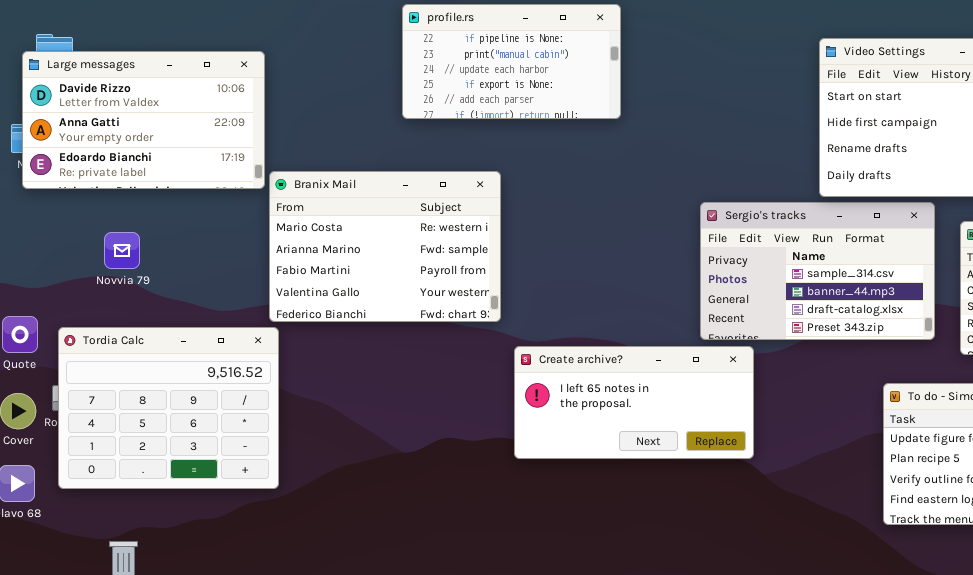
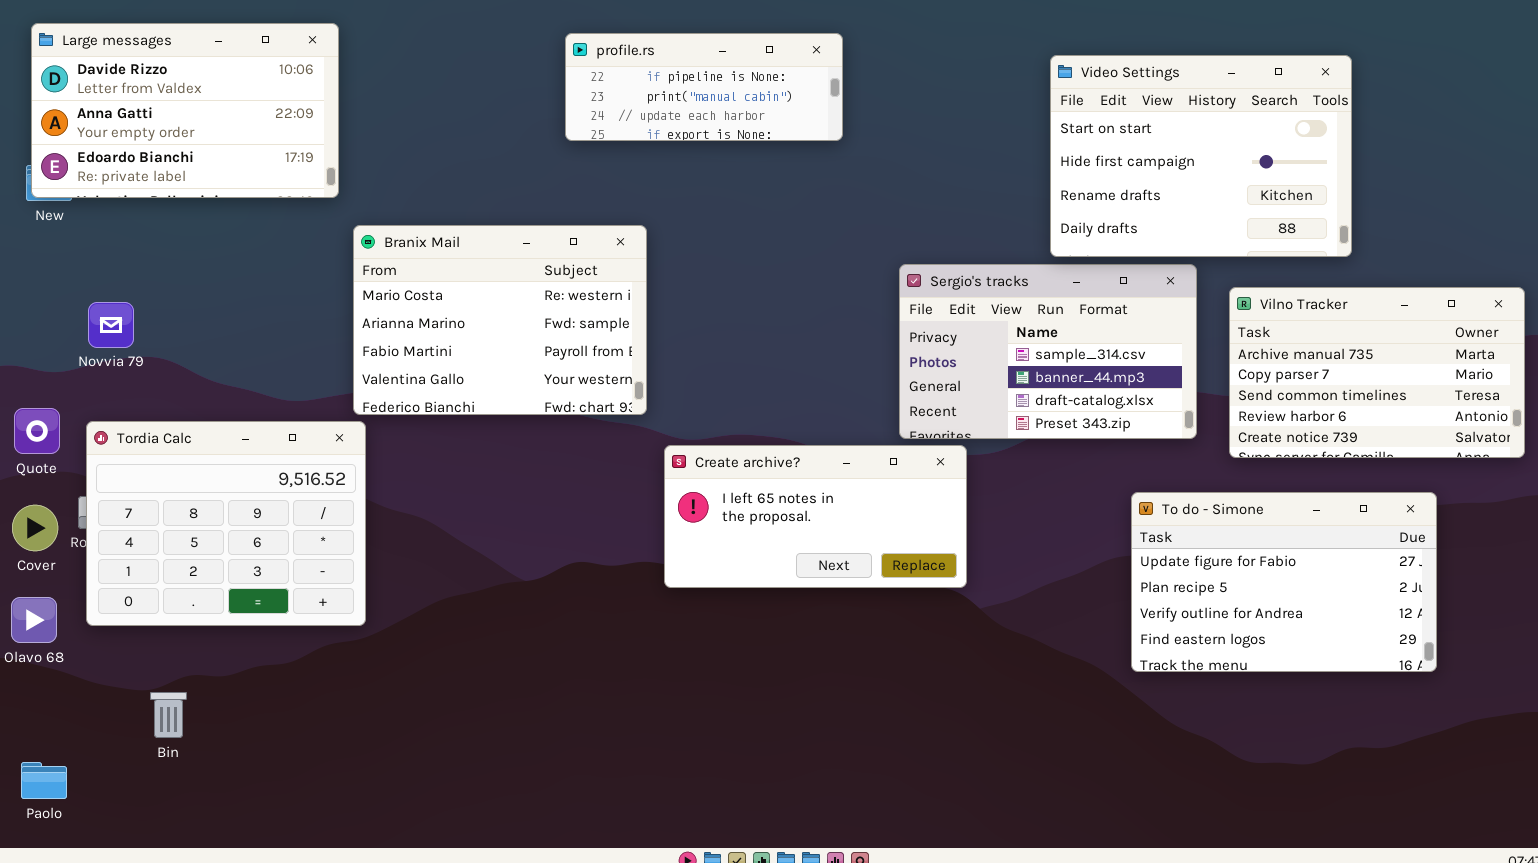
profile.rs: [402,4,621,119] -> [565,33,843,141], moved, resized
Large messages: [22,51,265,189] -> [31,23,339,198], moved
Novvia 79: [104,232,140,269] -> [88,302,134,348], moved

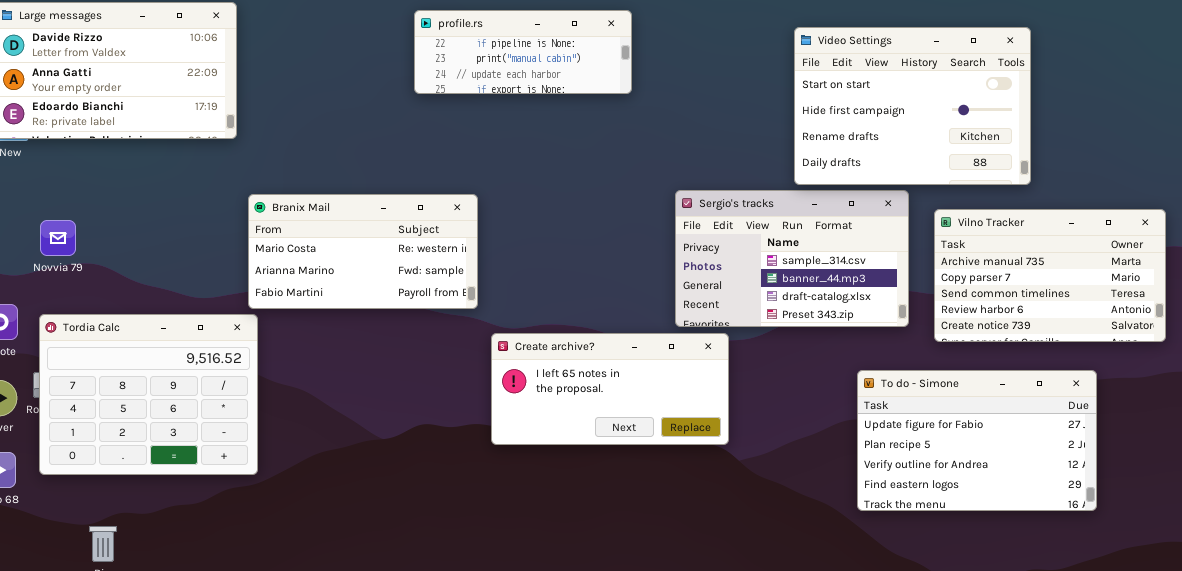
Branix Mail: [353,225,647,415] -> [248,194,478,309], resized

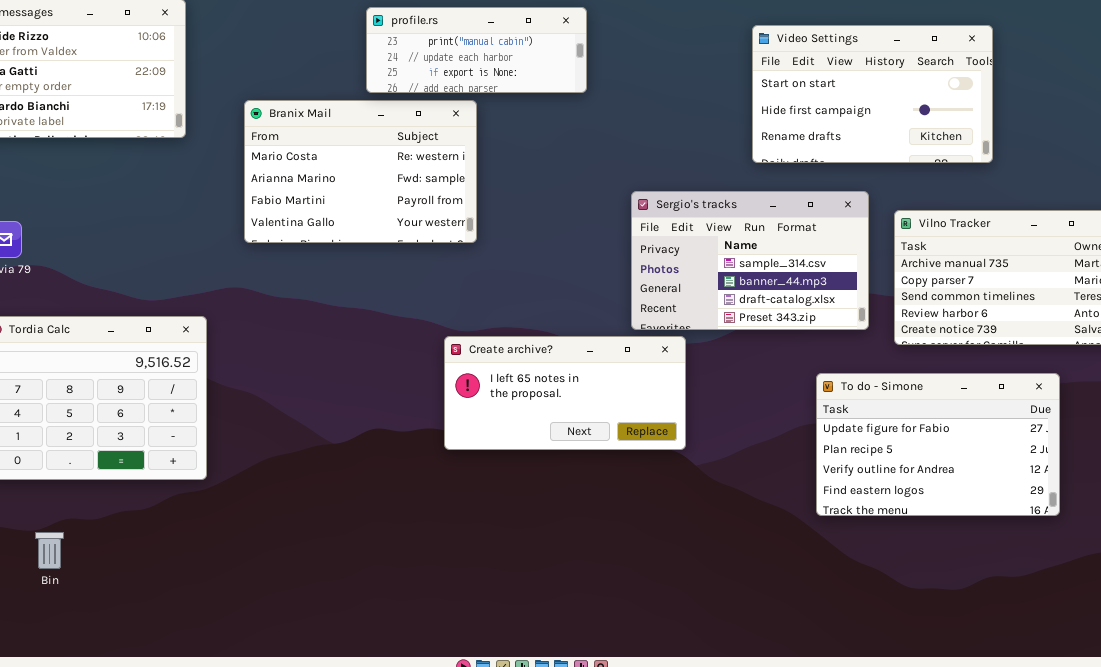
profile.rs: [414,10,632,94] -> [366,7,587,93], scrolled down 1 row
Video Settings: [794,27,1031,185] -> [752,25,993,163], resized
Branix Mail: [248,194,478,309] -> [244,100,477,243], moved, resized

